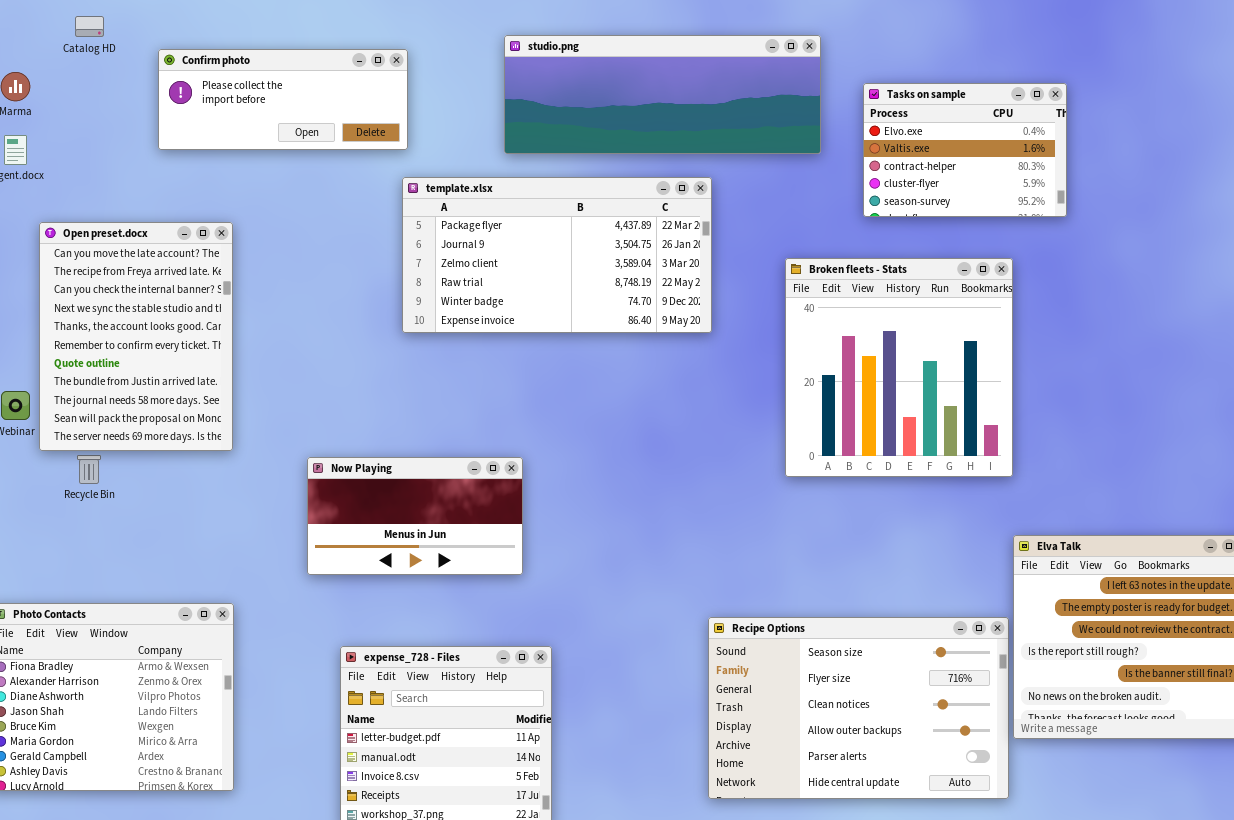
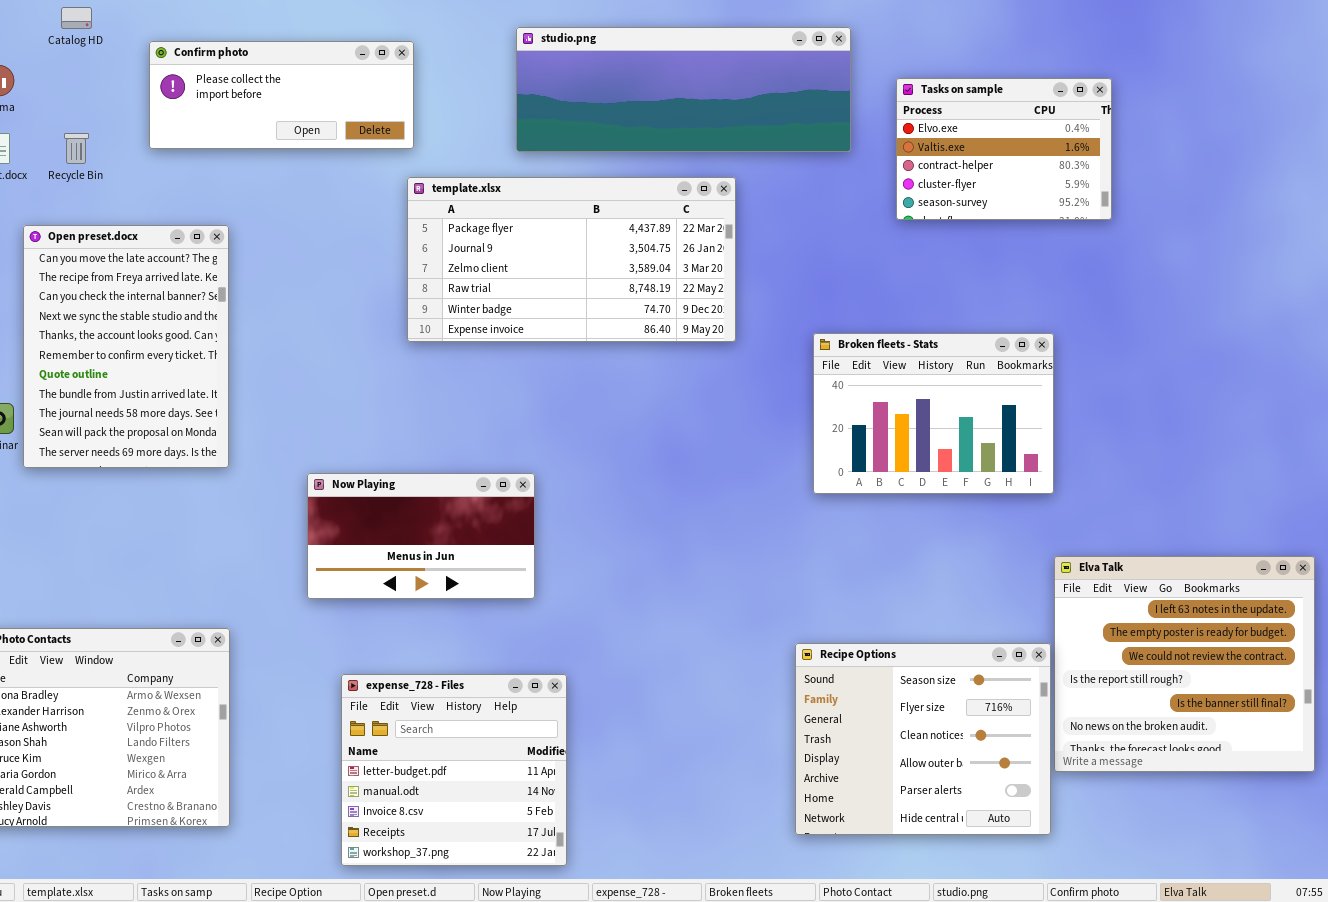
Broken fleets - Stats: [785,258,1013,477] -> [813,333,1054,494], resized
Recycle Bin: [77,455,101,484] -> [64,133,89,164], moved
Recipe Options: [708,617,1009,799] -> [795,643,1051,835], resized

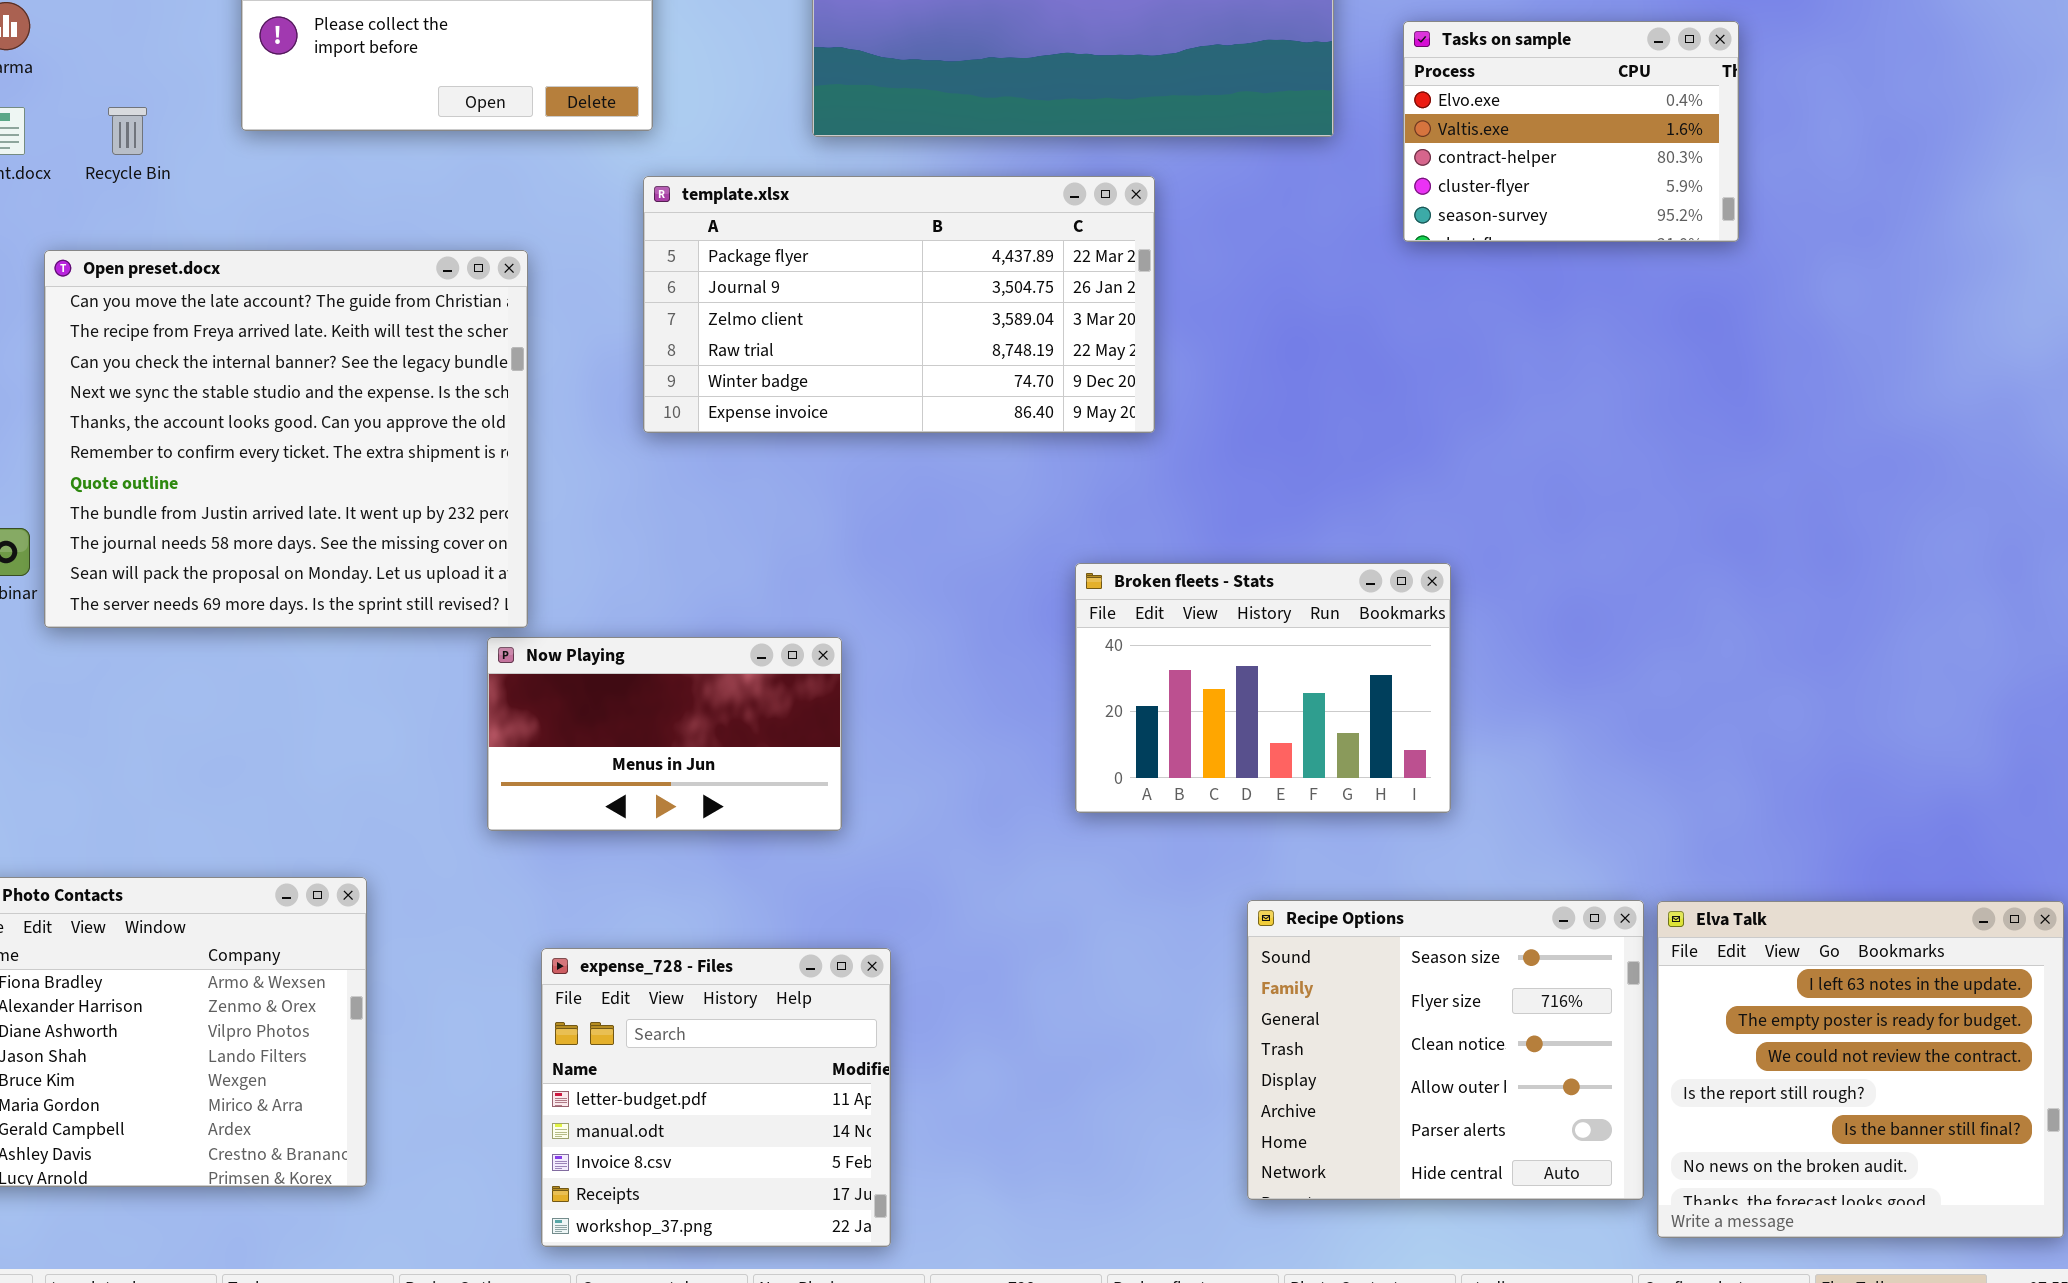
Open preset.docx: [23,225,229,468] -> [44,250,528,628], resized
Broken fleets - Stats: [813,333,1054,494] -> [1075,563,1451,813], moved
Elva Talk: [1054,556,1315,772] -> [1657,901,2064,1238], moved

